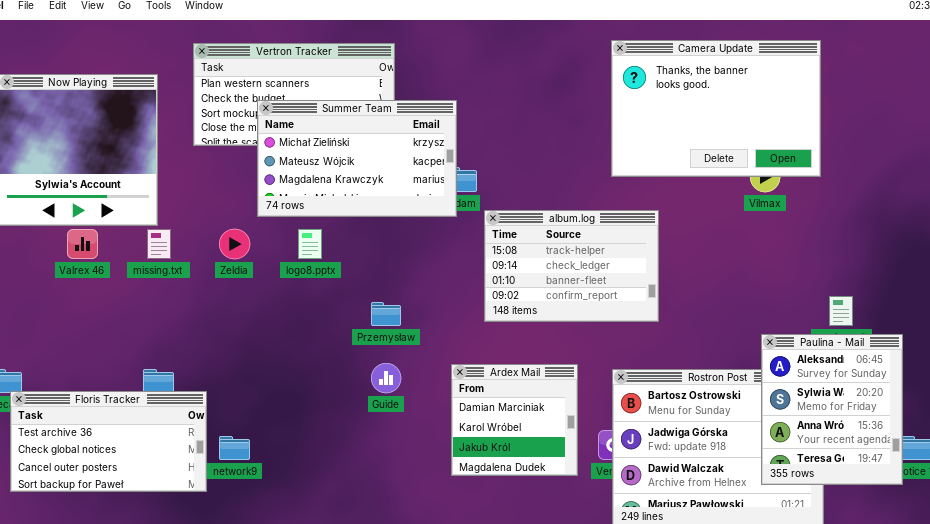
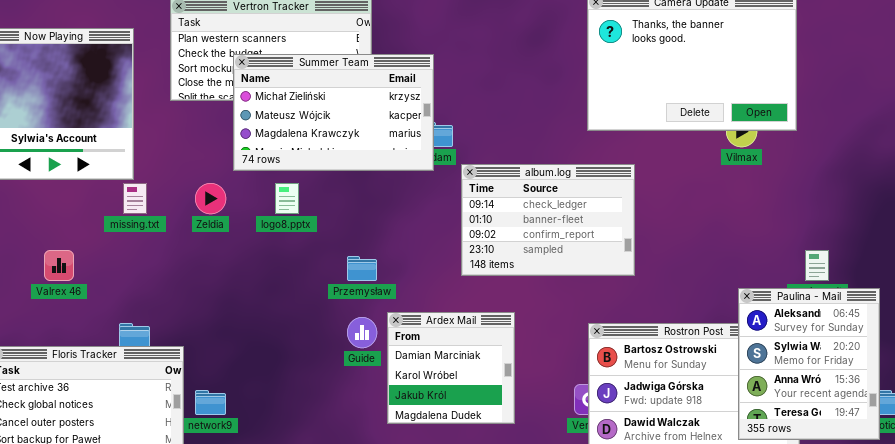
album.log: [484,210,659,322] -> [461,164,635,276], scrolled down 1 row
Valrex 46: [67,229,98,259] -> [44,250,74,281], moved
Ardex Mail: [451,364,578,476] -> [387,312,515,424], moved

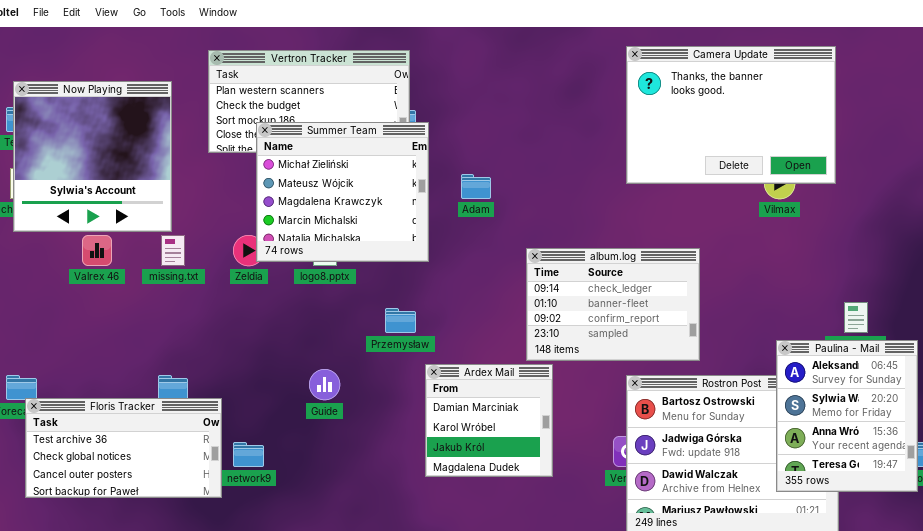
Summer Team: [233,54,434,171] -> [256,122,429,262], moved, resized
album.log: [461,164,635,276] -> [526,248,700,361], moved
Valrex 46: [44,250,74,281] -> [82,235,112,266], moved
Guide: [347,317,377,348] -> [309,369,340,400], moved

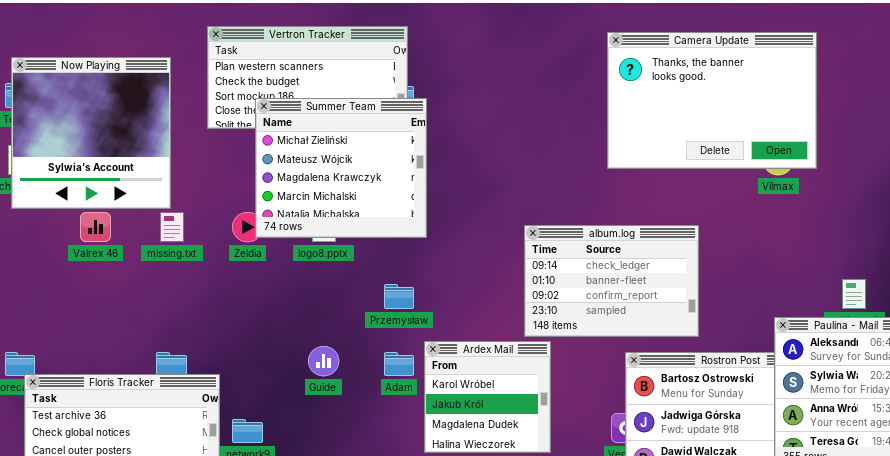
Camera Update: [626,46,836,184] -> [607,32,817,169], moved
Adam: [461,174,491,199] -> [384,352,414,376], moved
Ardex Mail: [425,364,553,477] -> [424,341,551,453], scrolled down 1 row

